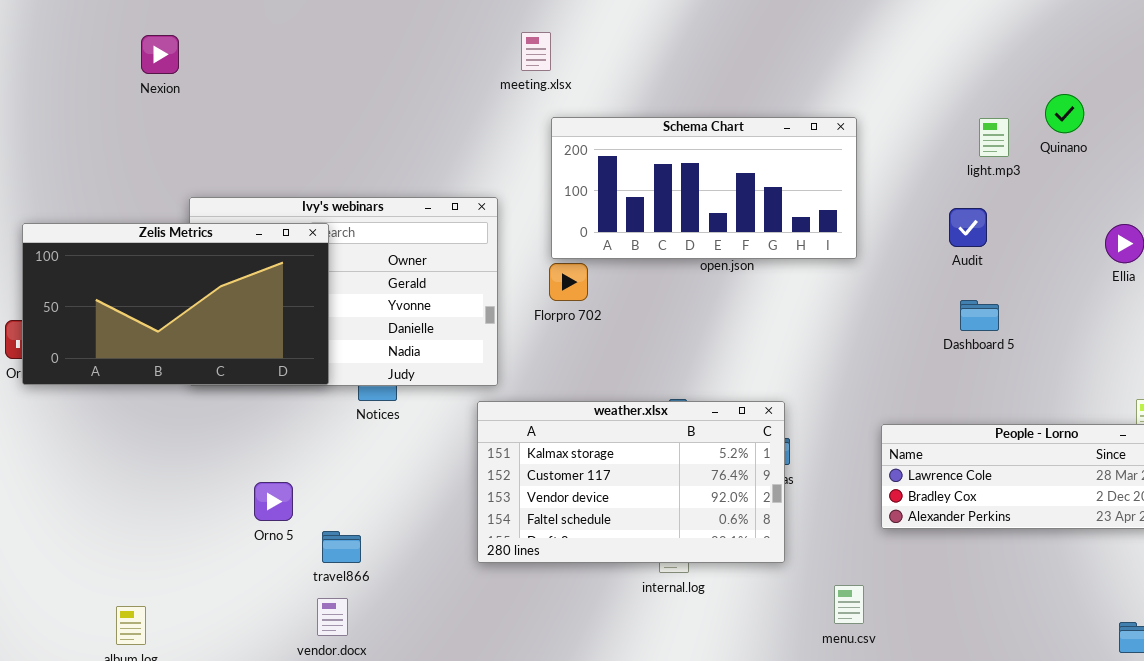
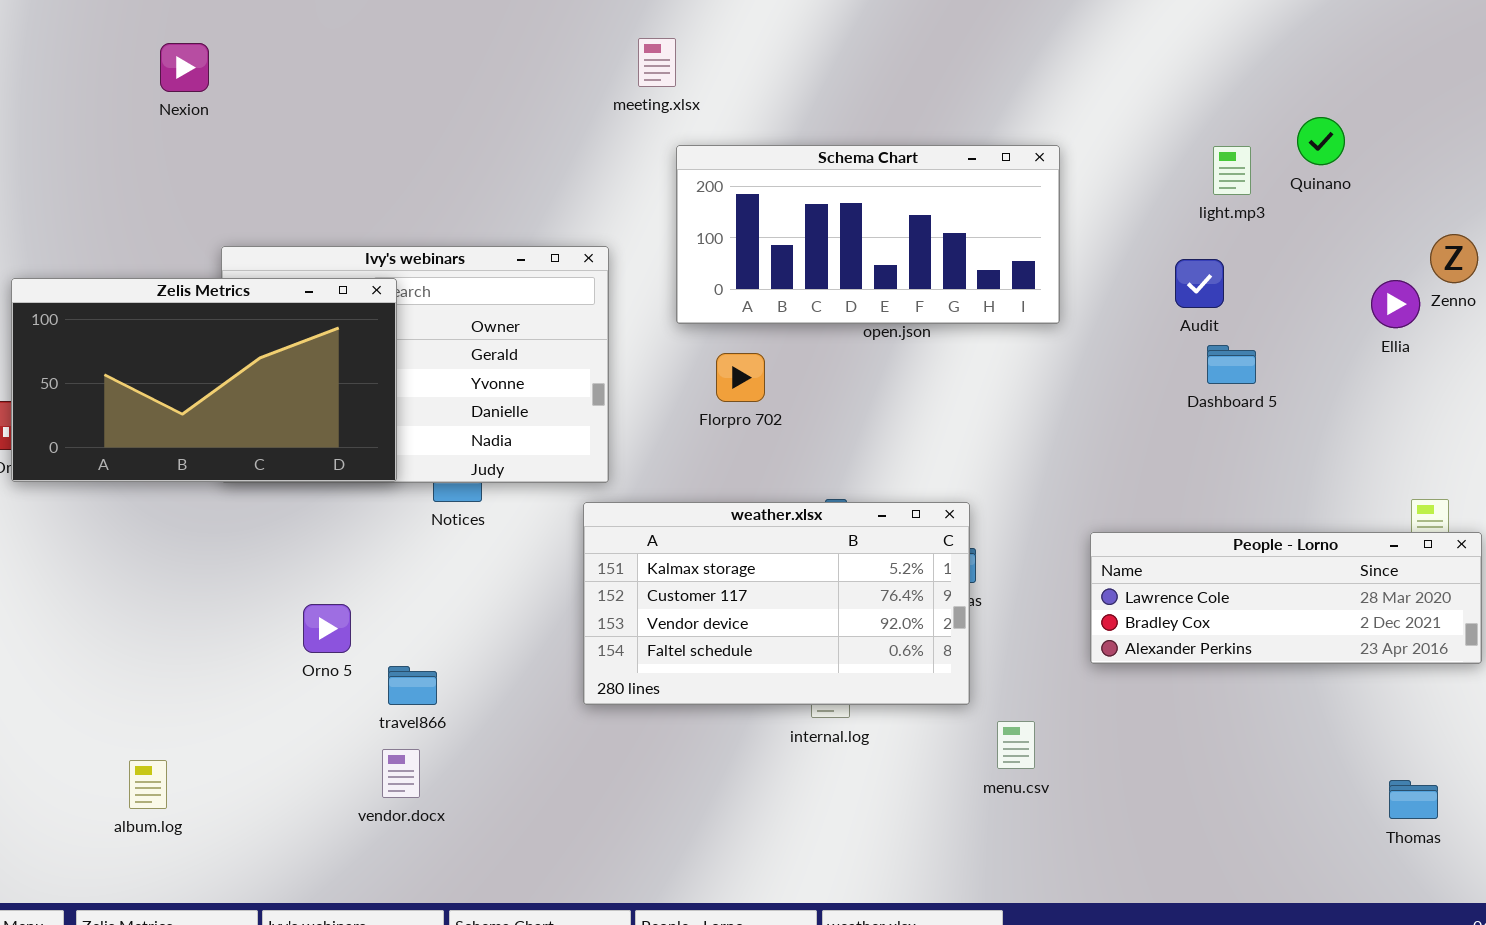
Florpro 702: [549,263,588,301] -> [716,353,765,402], moved
Dashboard 5: [960,300,999,331] -> [1207,345,1256,384], moved
menu.csv: [834,585,864,624] -> [997,721,1035,769], moved

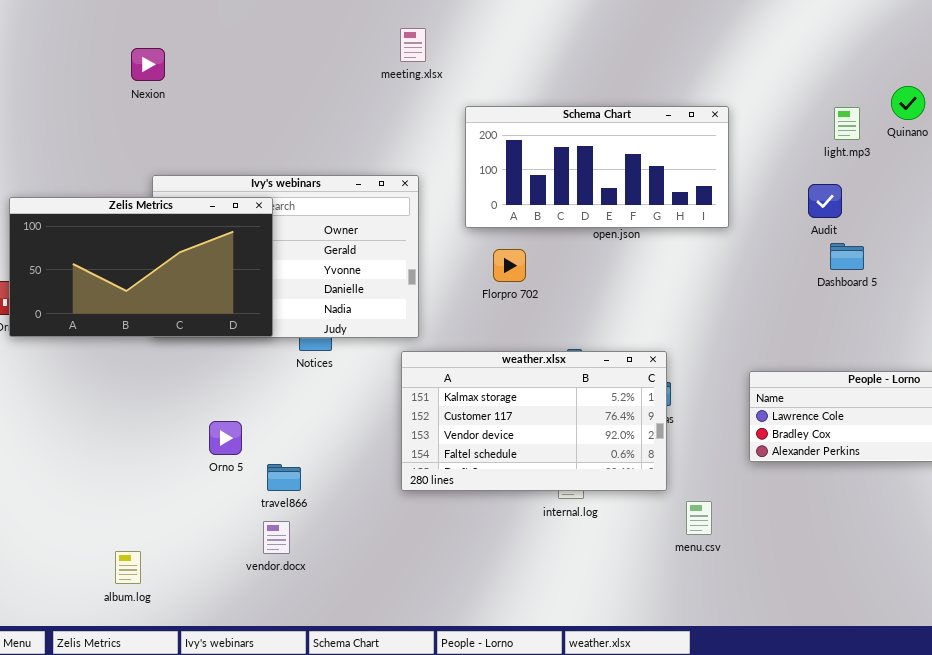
meeting.xlsx: [638,38,676,87] -> [400,28,426,62], moved
Nexion: [160,43,209,92] -> [131,48,165,81], moved
album.log: [129,760,167,809] -> [115,551,141,584], moved

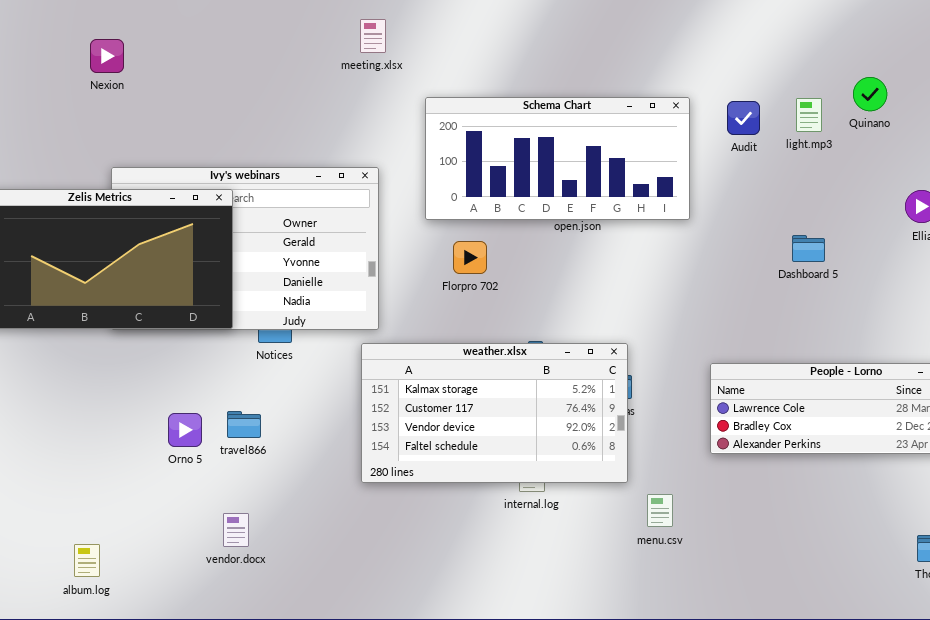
Audit: [808,184,842,218] -> [727,101,760,135], moved
travel866: [267,464,301,491] -> [227,411,261,438], moved

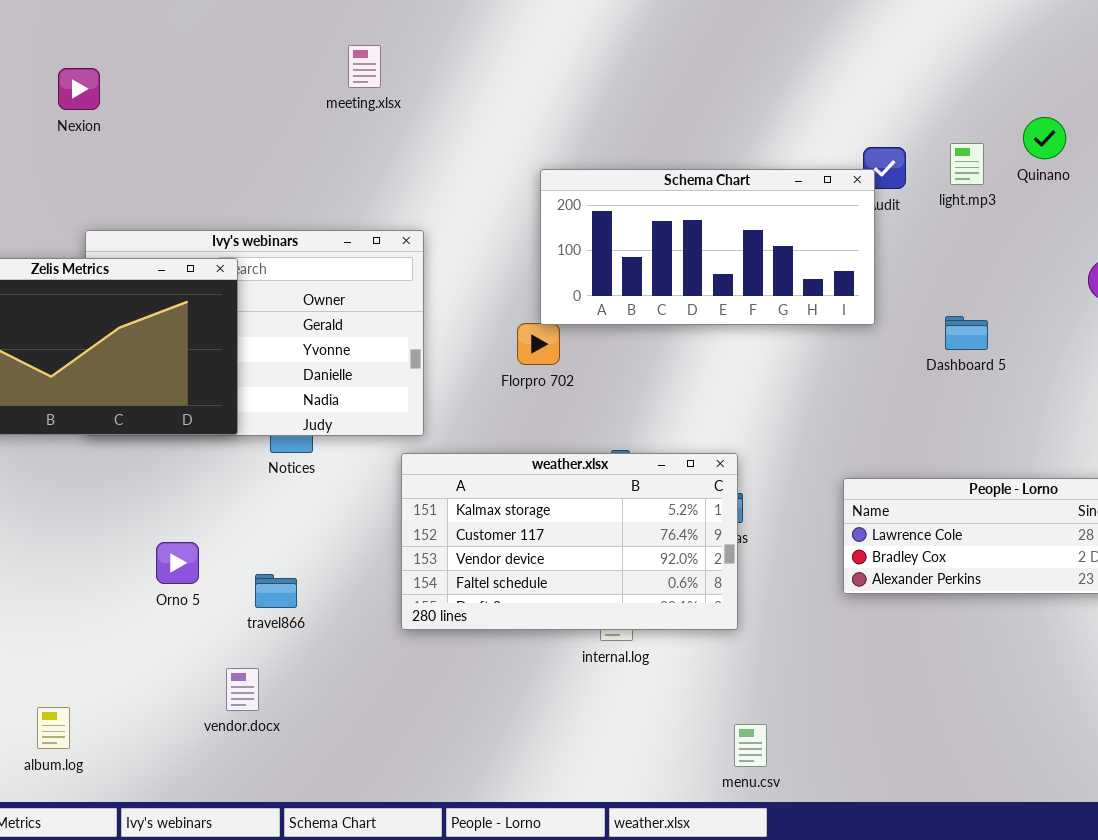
meeting.xlsx: [360,19,386,53] -> [348,45,381,88], moved
Schema Chart: [425,97,690,220] -> [540,169,875,325], moved
travel866: [227,411,261,438] -> [255,574,297,608], moved
menu.csv: [647,494,673,527] -> [734,724,767,767], moved

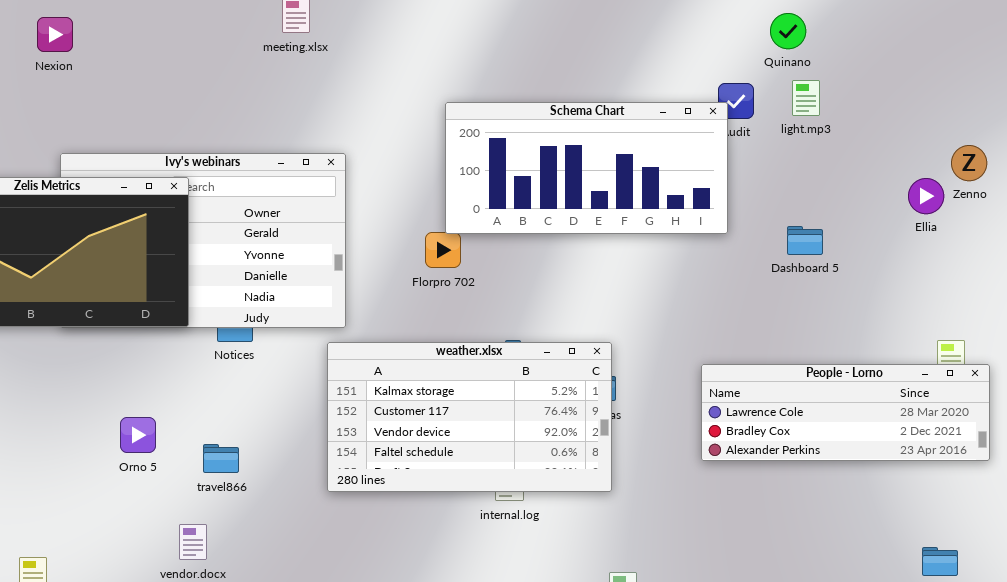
Quinano: [1023,117,1066,159] -> [770,13,806,49], moved

